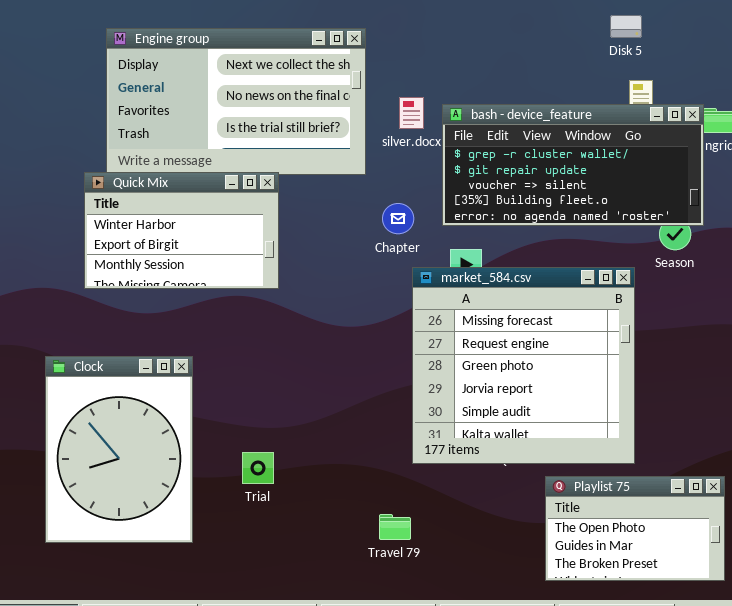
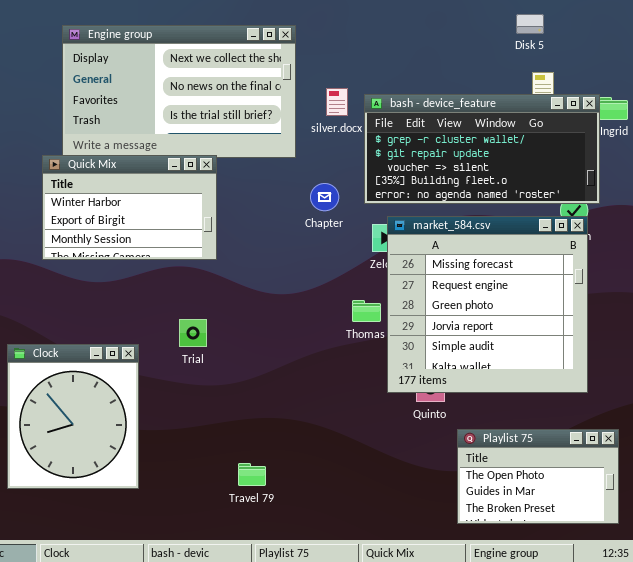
market_584.csv: [412,267,635,464] -> [387,216,588,393], moved
Clock: [45,356,193,543] -> [7,344,139,489], resized
Trial: [242,452,274,484] -> [179,319,207,347], moved
Travel 79: [379,514,411,540] -> [238,463,266,486], moved

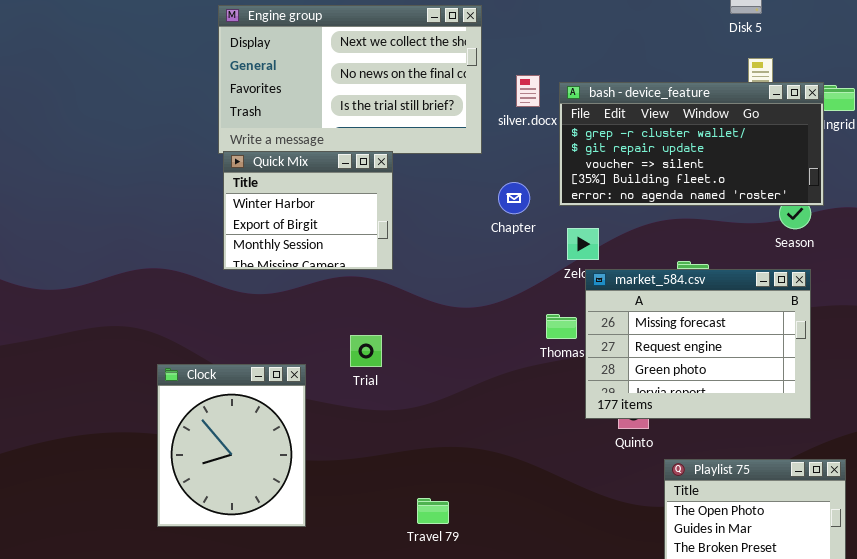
Quick Mix: [42,155,217,260] -> [223,151,393,270], resized
market_584.csv: [387,216,588,393] -> [585,269,811,419], resized

